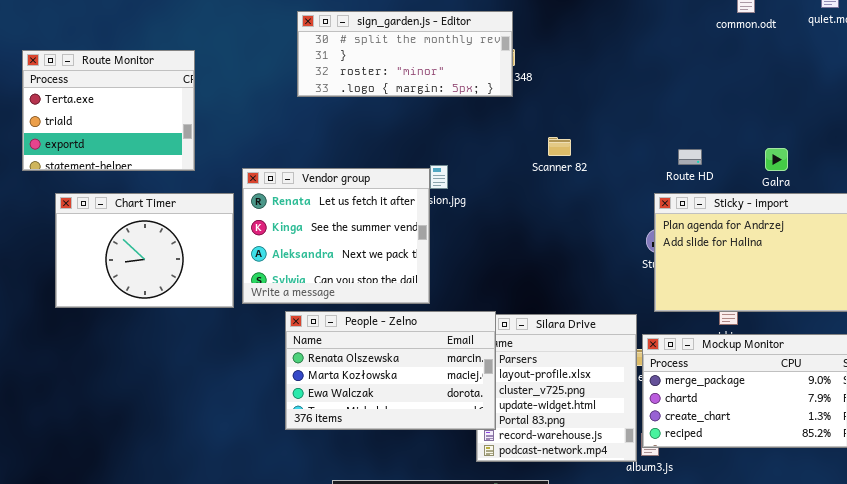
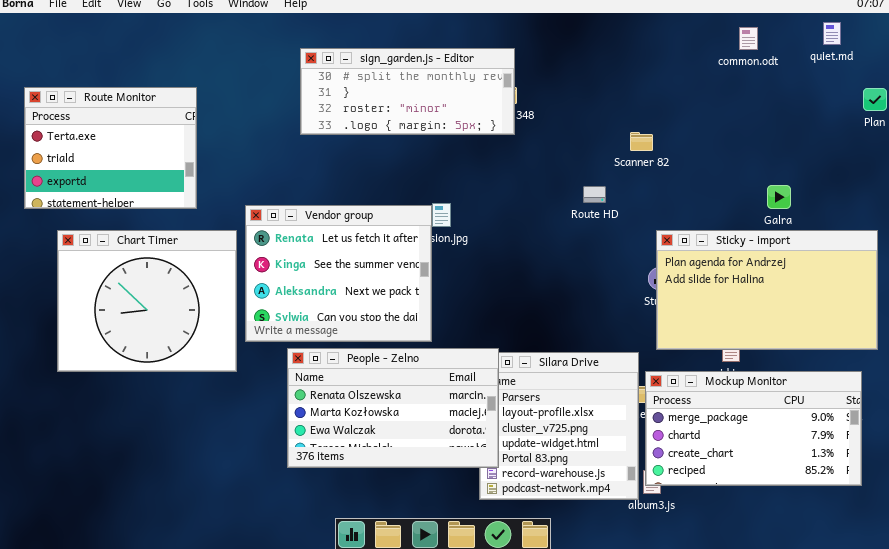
Scanner 82: [548,137,571,156] -> [630,132,653,151], moved
Route HD: [678,149,702,165] -> [583,186,606,203], moved
Chart Timer: [55,193,234,308] -> [57,230,237,372], resized

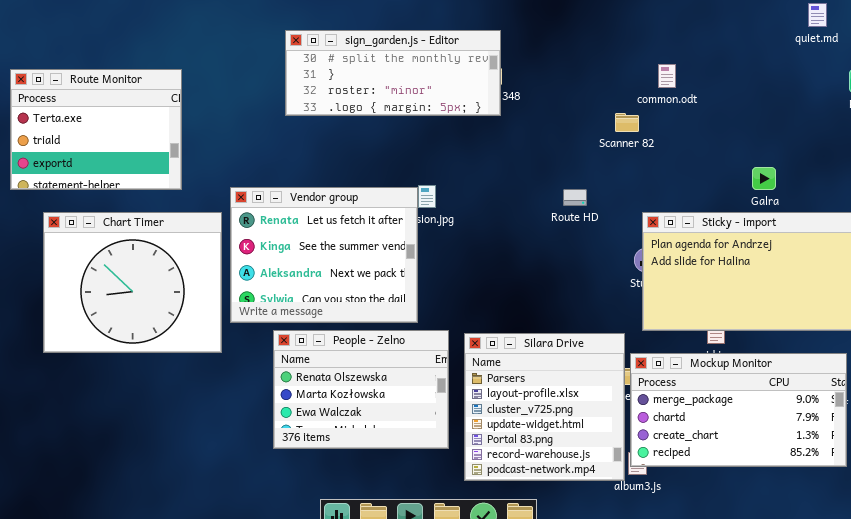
common.odt: [739,27,758,50] -> [658,64,676,88], moved
Route HD: [583,186,606,203] -> [563,189,587,206], moved
People - Zelno: [287,348,499,468] -> [273,330,449,449], resized

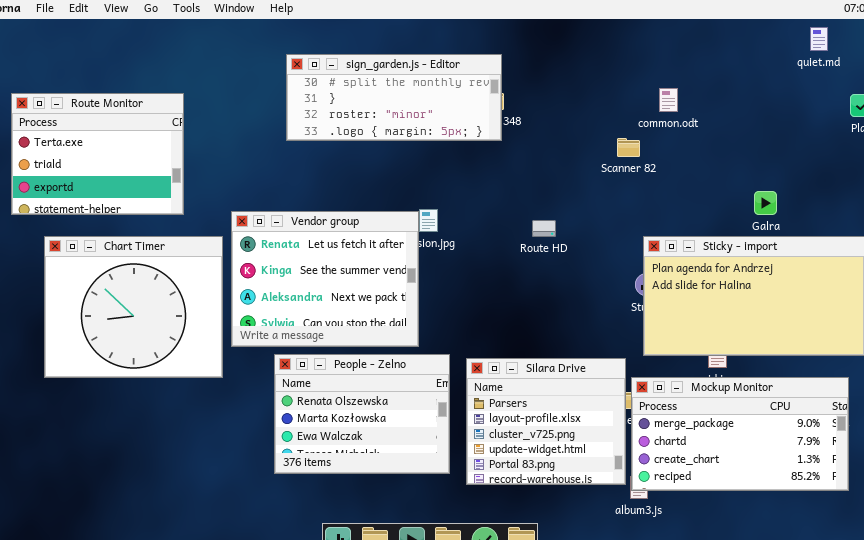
Route HD: [563,189,587,206] -> [532,220,556,237], moved
Silara Drive: [464,333,625,481] -> [466,358,626,485], resized

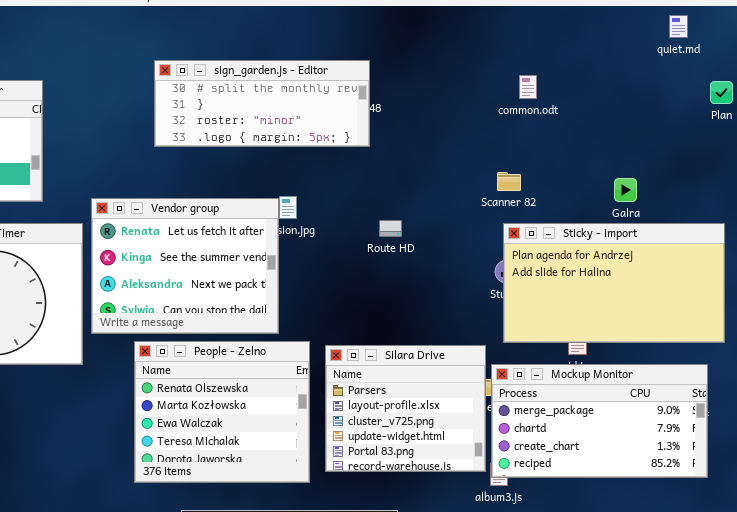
sign_garden.js - Editor: [286,54,502,141] -> [154,60,370,147], moved
Scanner 82: [617,138,640,157] -> [497,172,521,191], moved
Route HD: [532,220,556,237] -> [379,220,402,237], moved
People - Zelno: [274,354,450,474] -> [134,341,310,483], resized

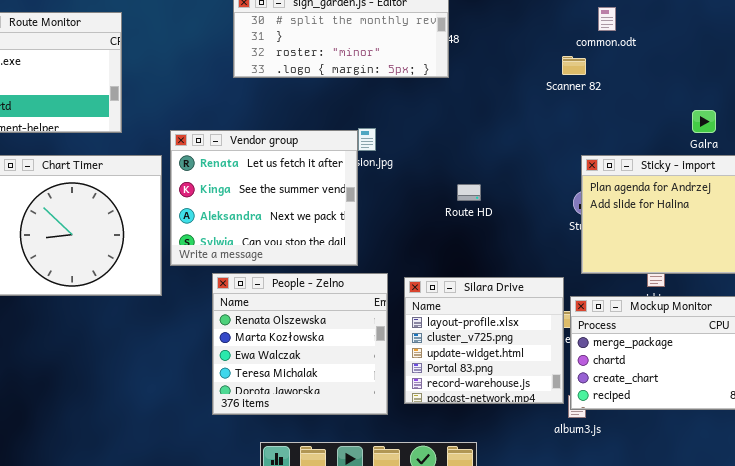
Scanner 82: [497,172,521,191] -> [562,56,586,75], moved
Route HD: [379,220,402,237] -> [457,184,481,201], moved
Silara Drive: [325,345,486,472] -> [404,277,564,404], scrolled down 1 row

